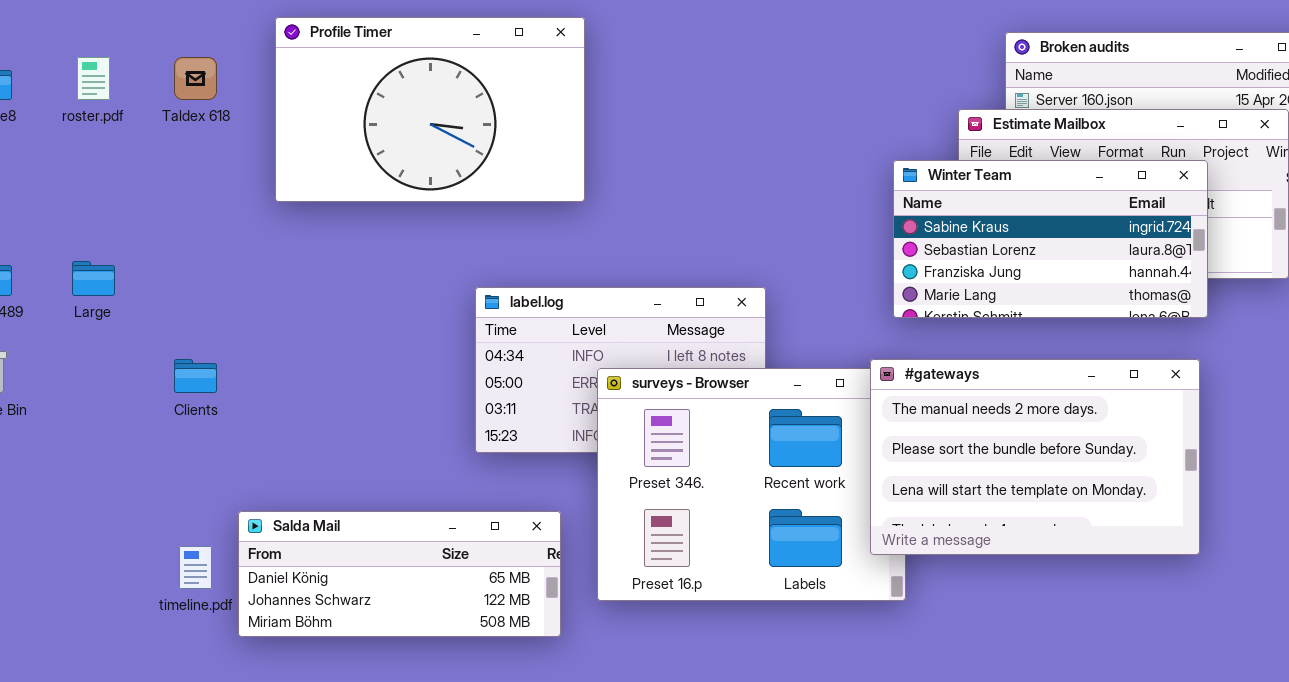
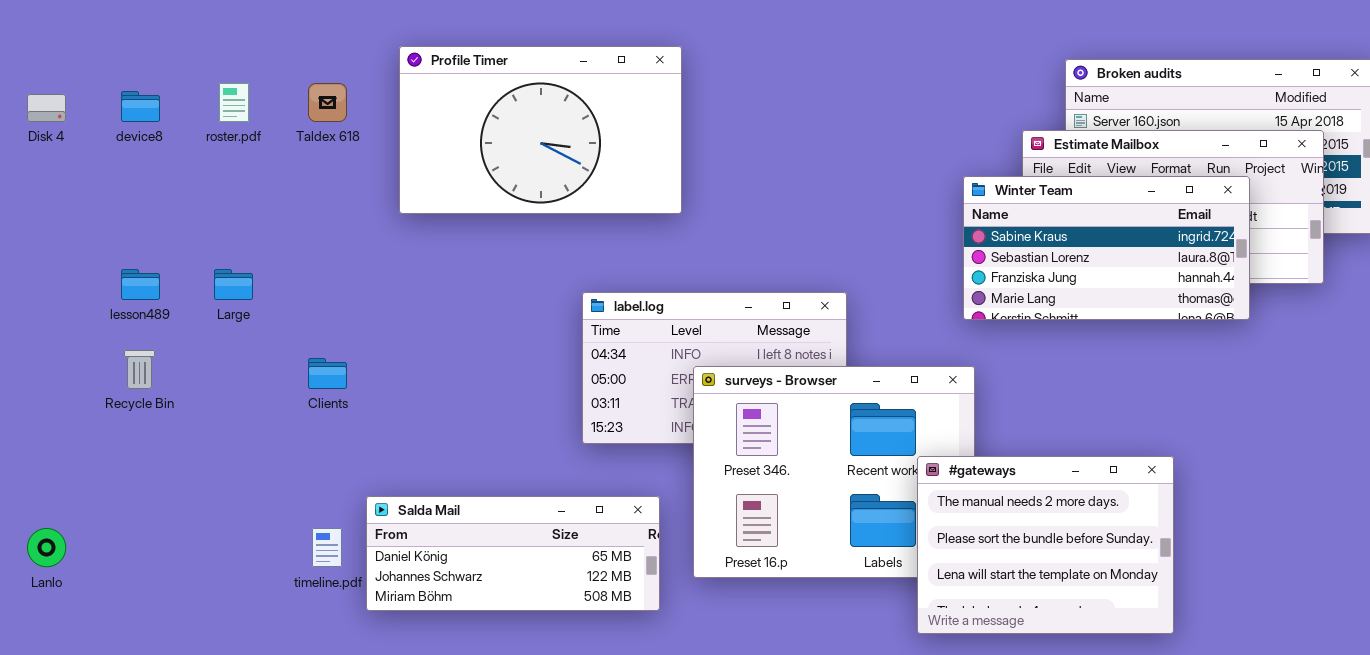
#gateways: [870,359,1200,555] -> [917,456,1174,634], moved, resized

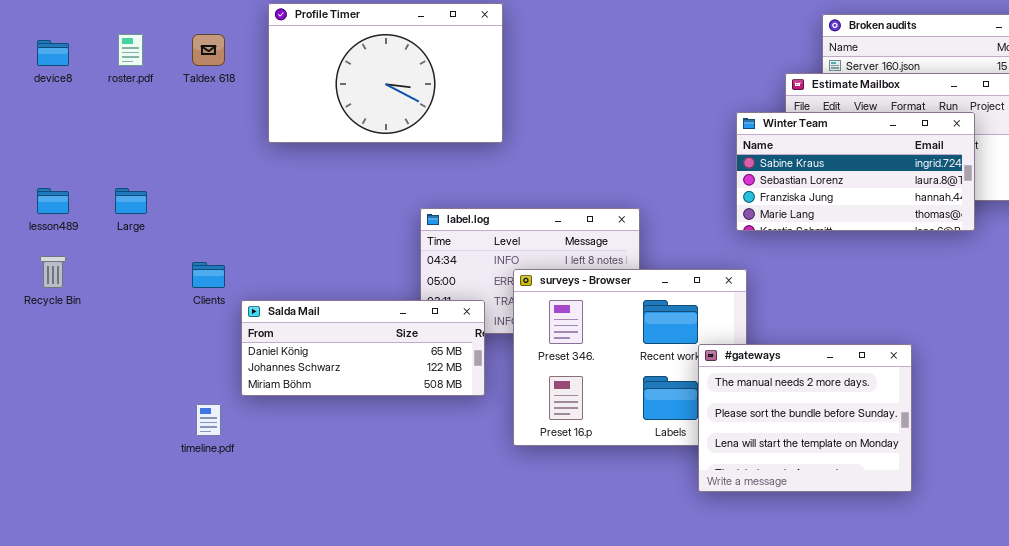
Salda Mail: [366,496,660,611] -> [241,300,485,396], moved

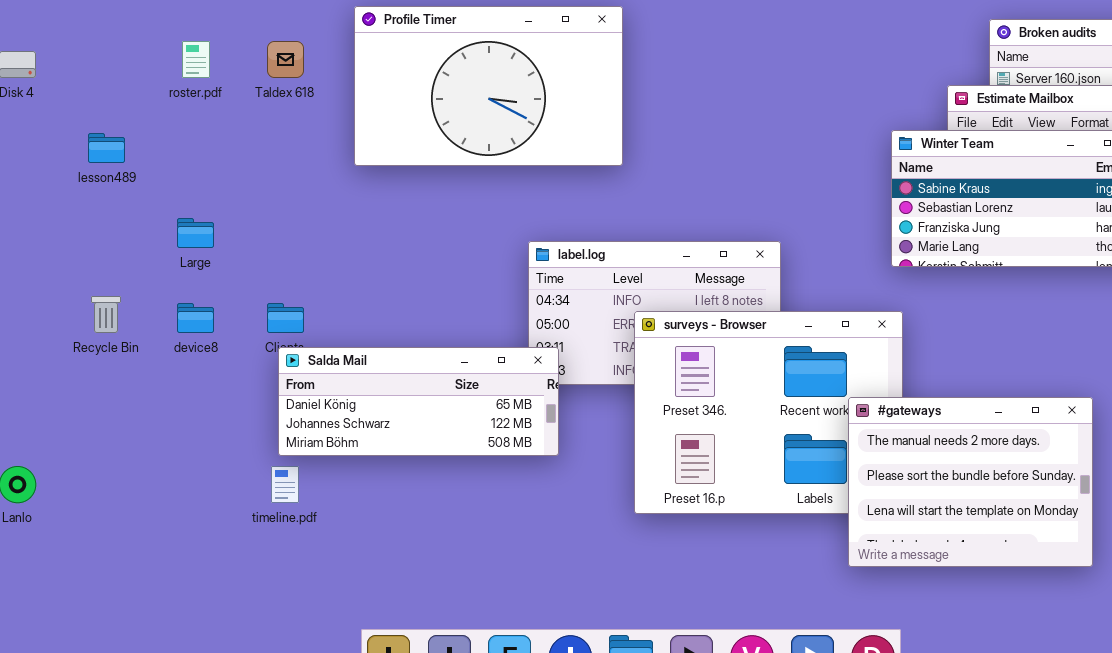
device8: [37,40,69,66] -> [177,303,214,333], moved
lesson489: [37,188,69,214] -> [88,133,125,163], moved
Salda Mail: [241,300,485,396] -> [278,347,559,456], moved

